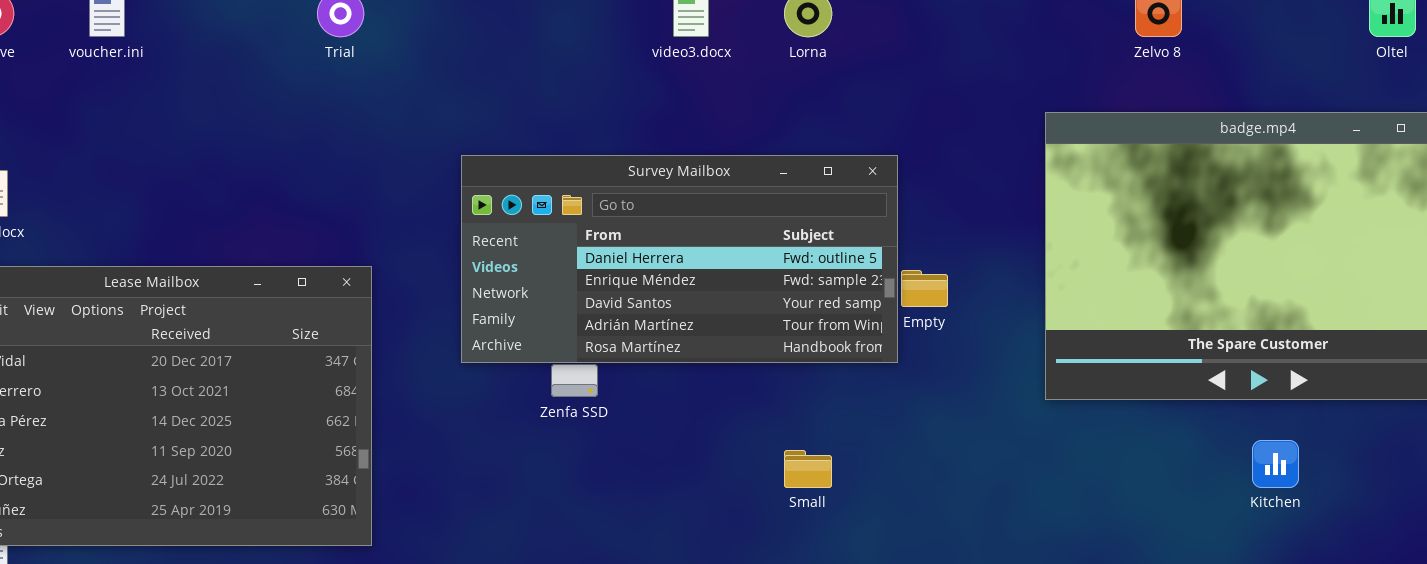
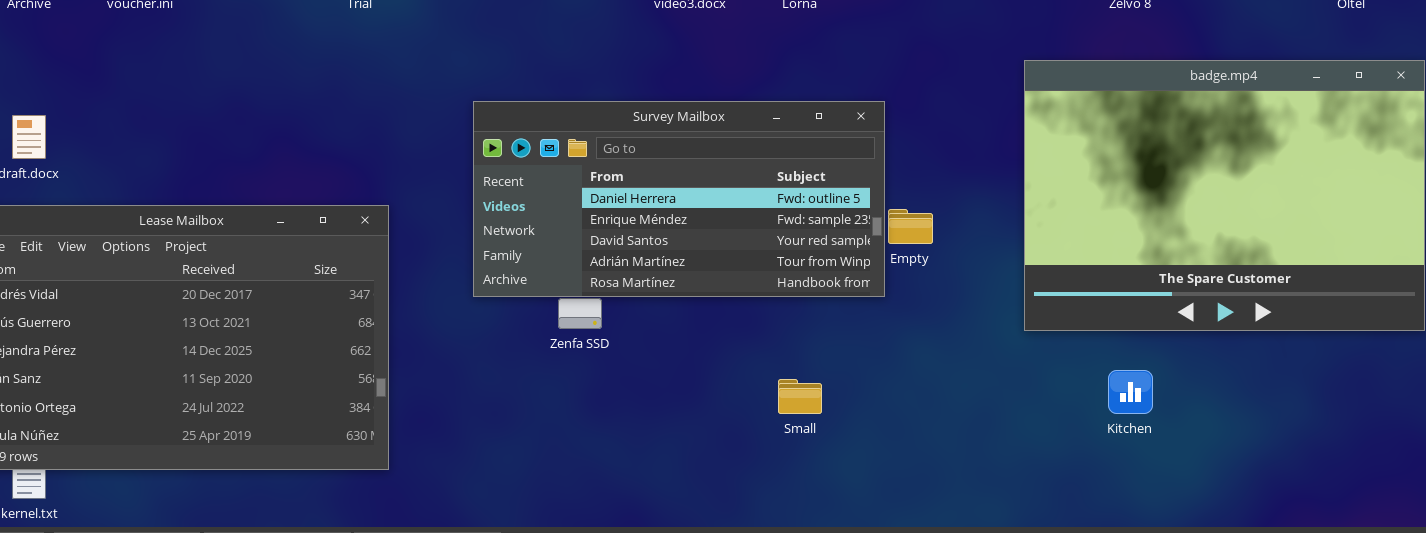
Kitchen: [1252,440,1299,488] -> [1108,370,1153,414], moved

